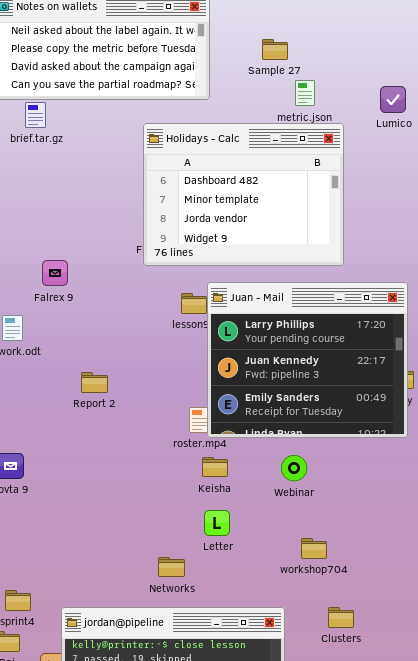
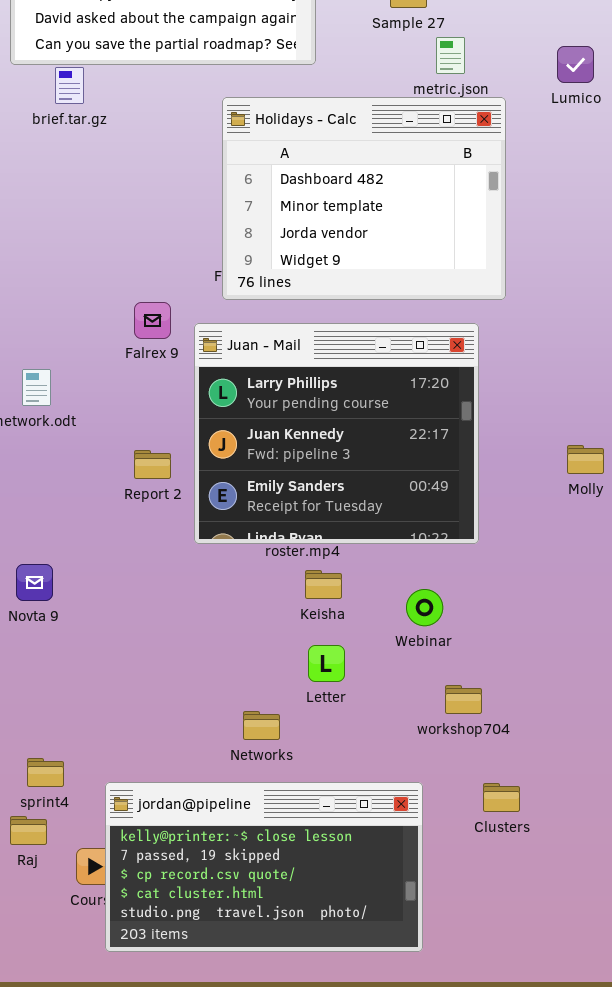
Falrex 9: [42,260,68,286] -> [134,302,171,339], moved
Juan - Mail: [207,282,408,438] -> [194,323,479,544], moved
Webinar: [281,455,307,481] -> [406,589,443,626], moved

